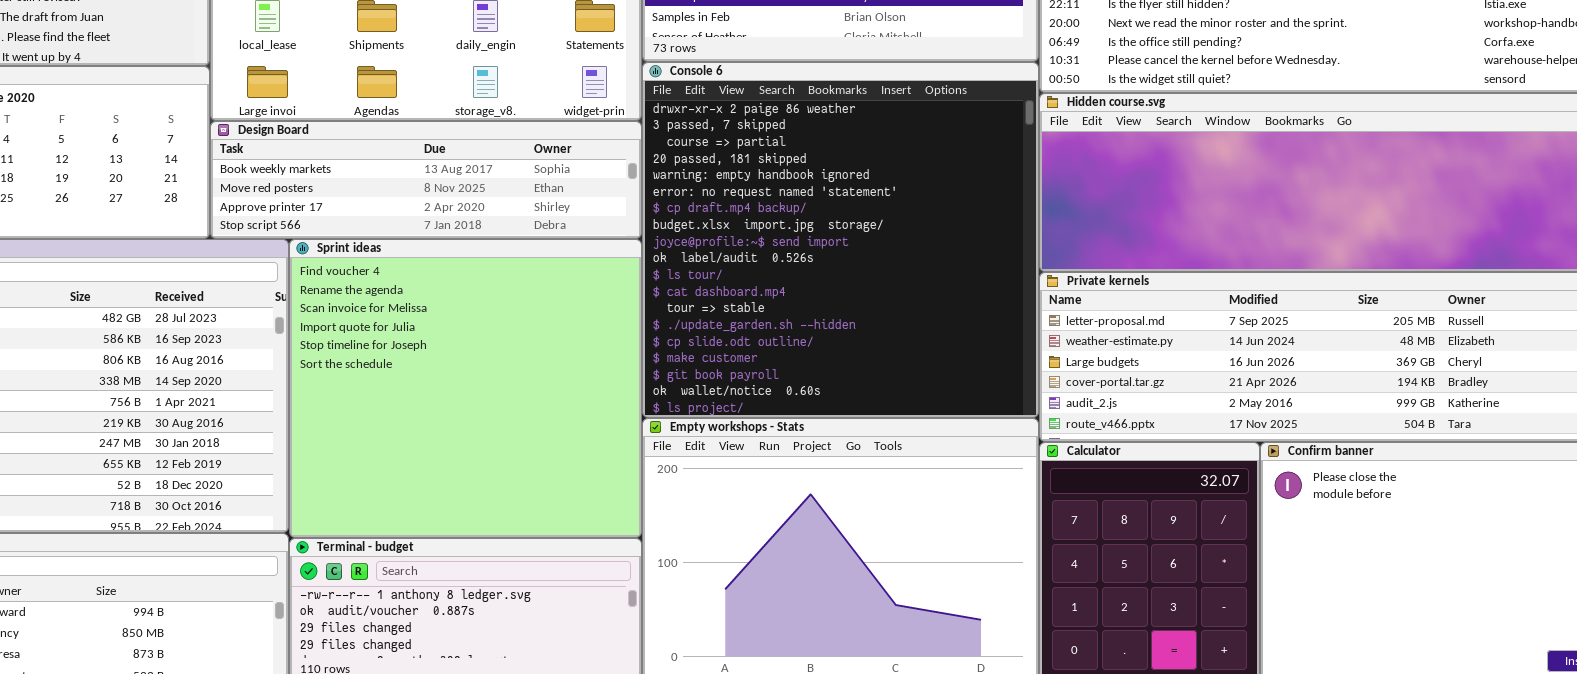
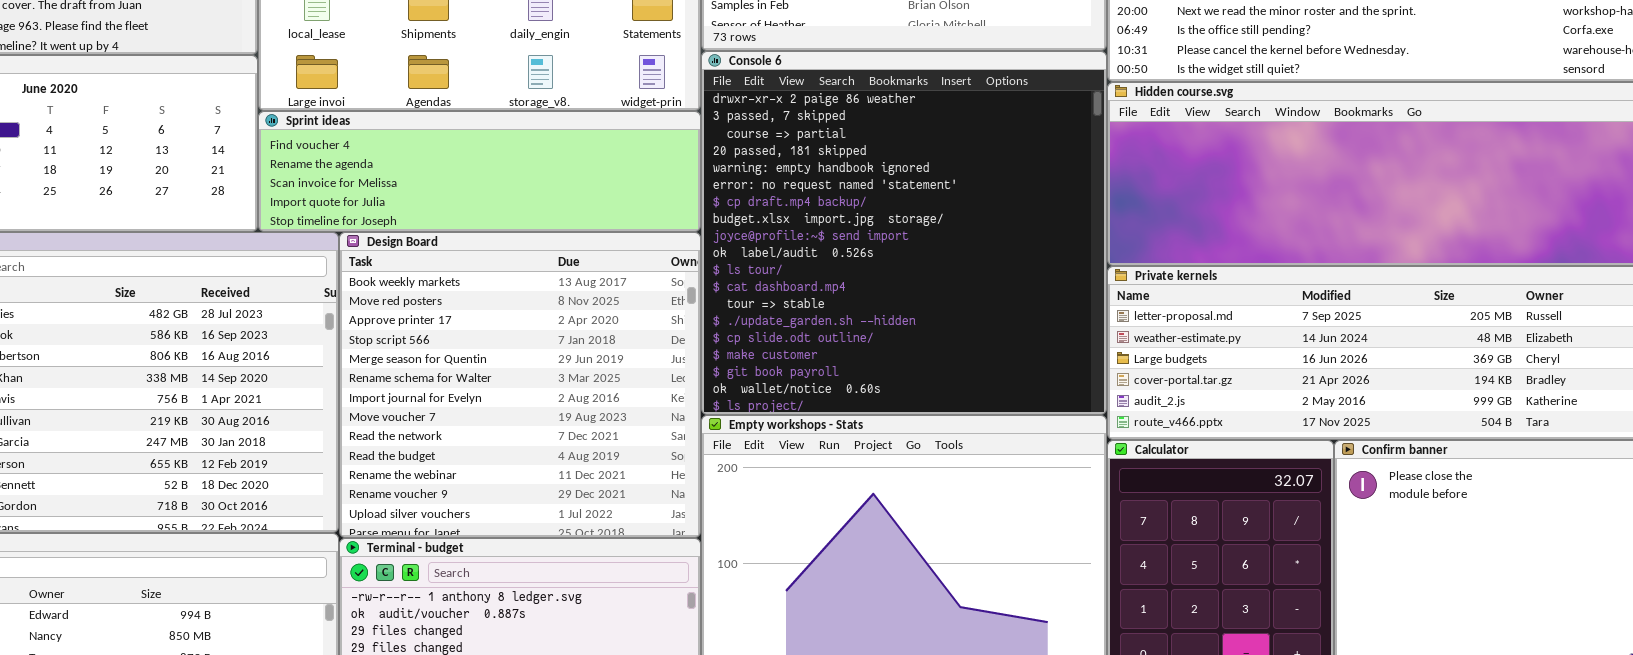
Design Board: [210,121,642,239] -> [339,232,701,538], moved, resized
Sprint ideas: [289,239,642,538] -> [258,111,701,232], moved, resized

